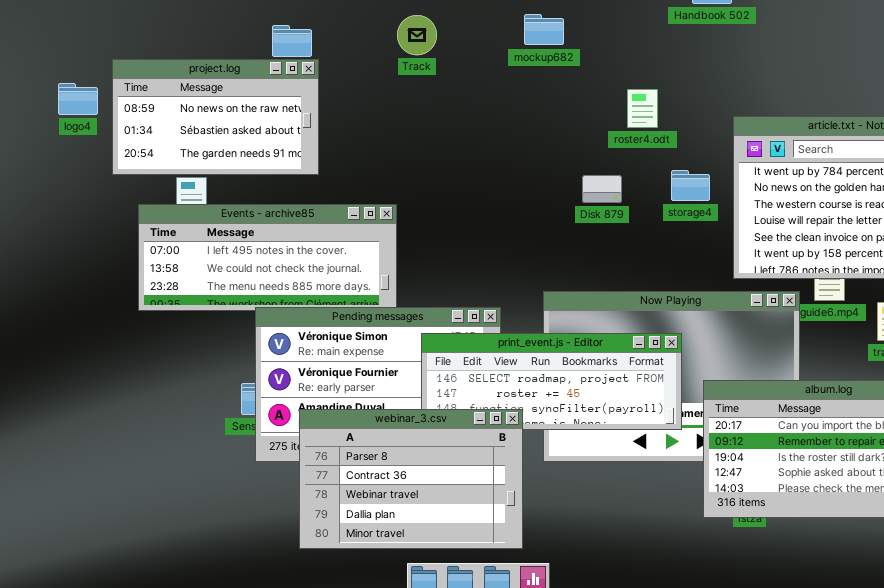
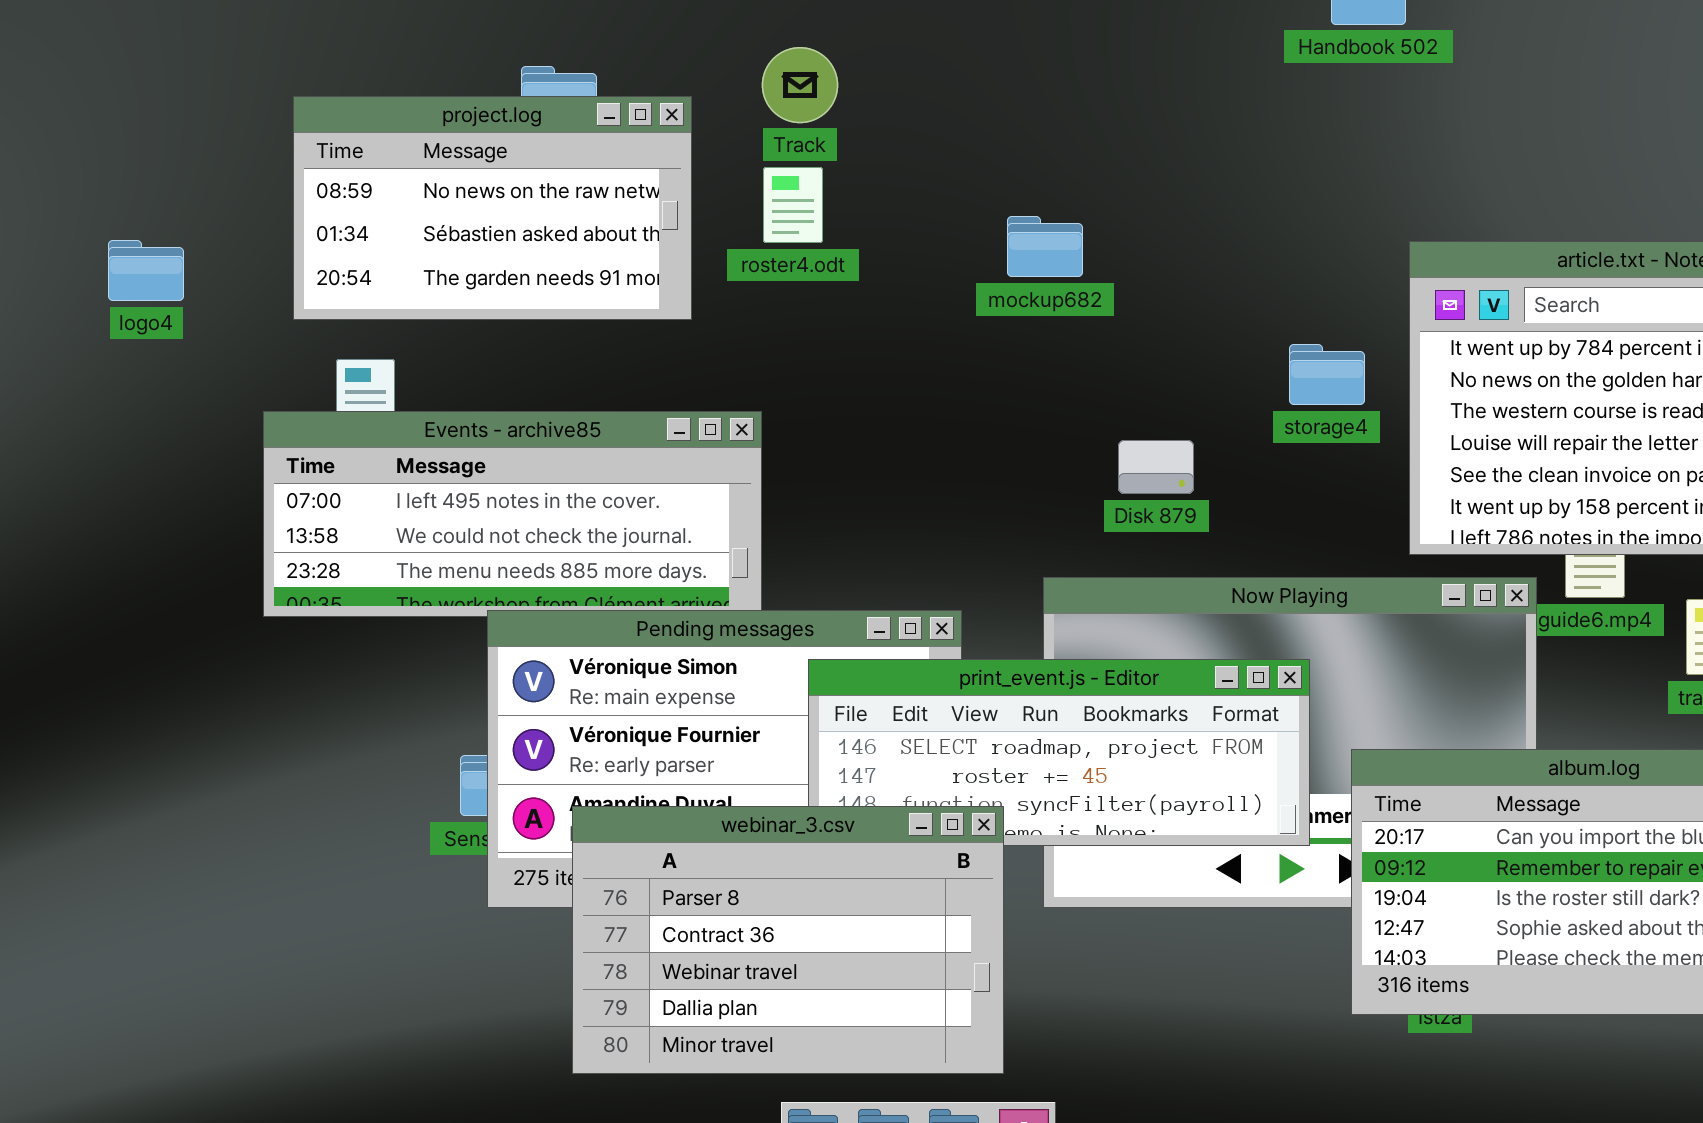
mockup682: [524,14,564,45] -> [1007,216,1083,277], moved
project.log: [112,59,319,175] -> [293,96,692,320], moved
logo4: [58,83,98,115] -> [108,240,184,301], moved
roster4.odt: [627,89,658,128] -> [763,167,823,243], moved
Disk 879: [582,175,622,203] -> [1118,440,1194,494], moved

